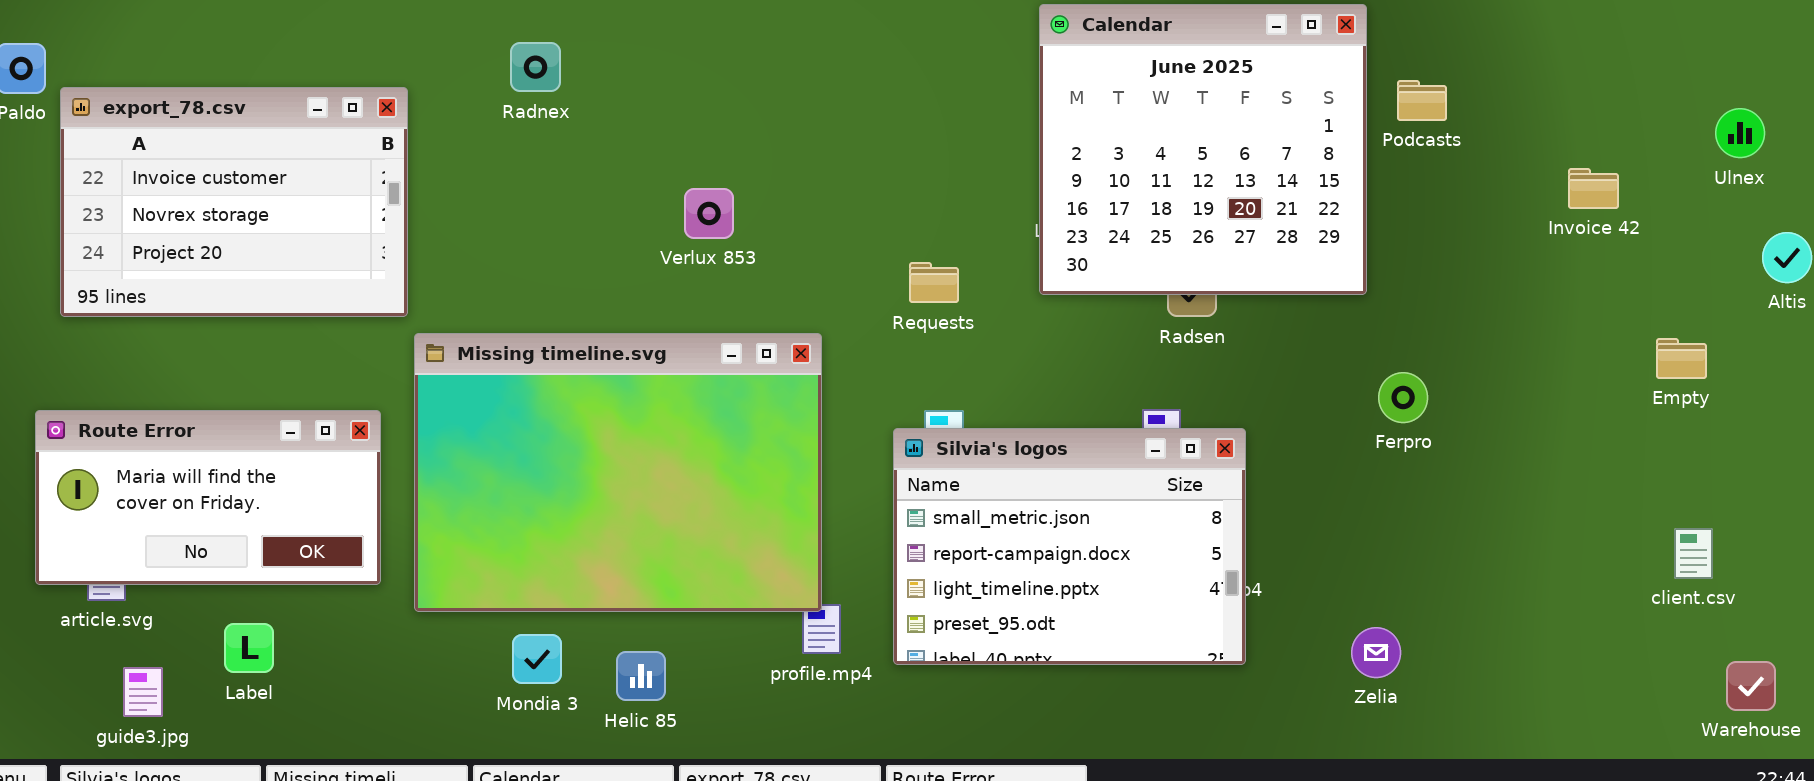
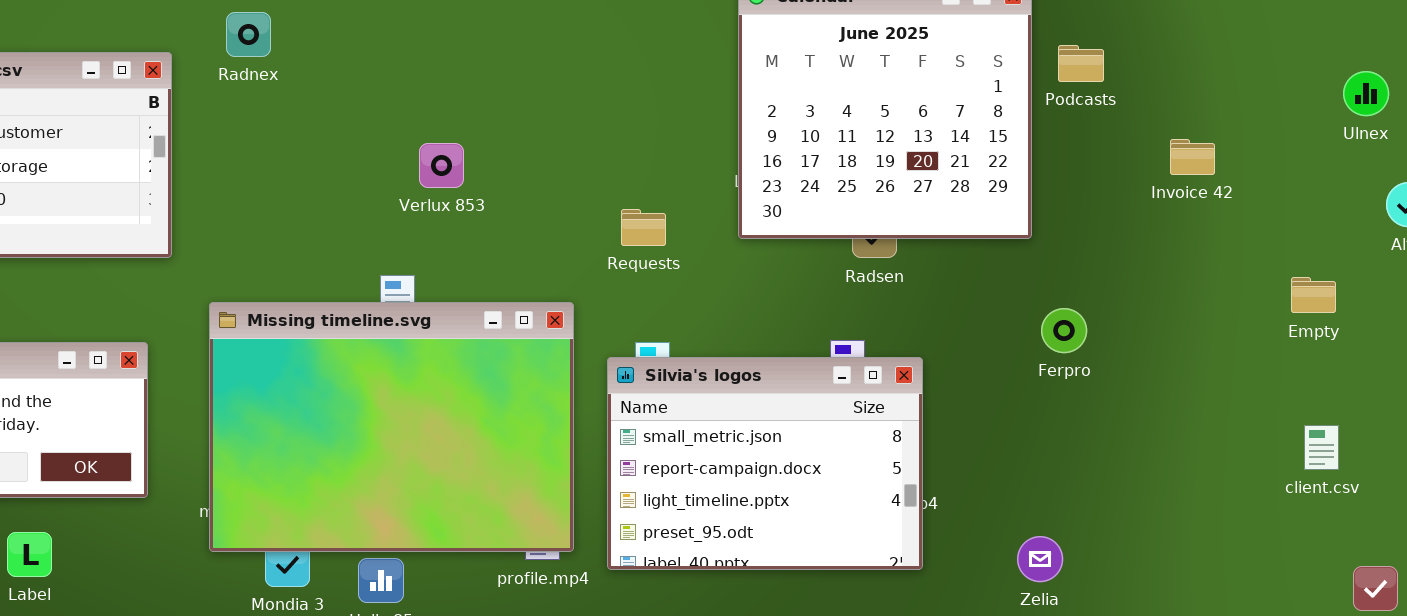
Radnex: [510,42,561,92] -> [226,12,271,57], moved
Invoice 42: [1568,168,1619,209] -> [1170,139,1215,175], moved
Missing timeline.svg: [414,333,822,612] -> [209,302,574,552], moved
client.csv: [1674,528,1713,579] -> [1304,425,1339,470], moved

